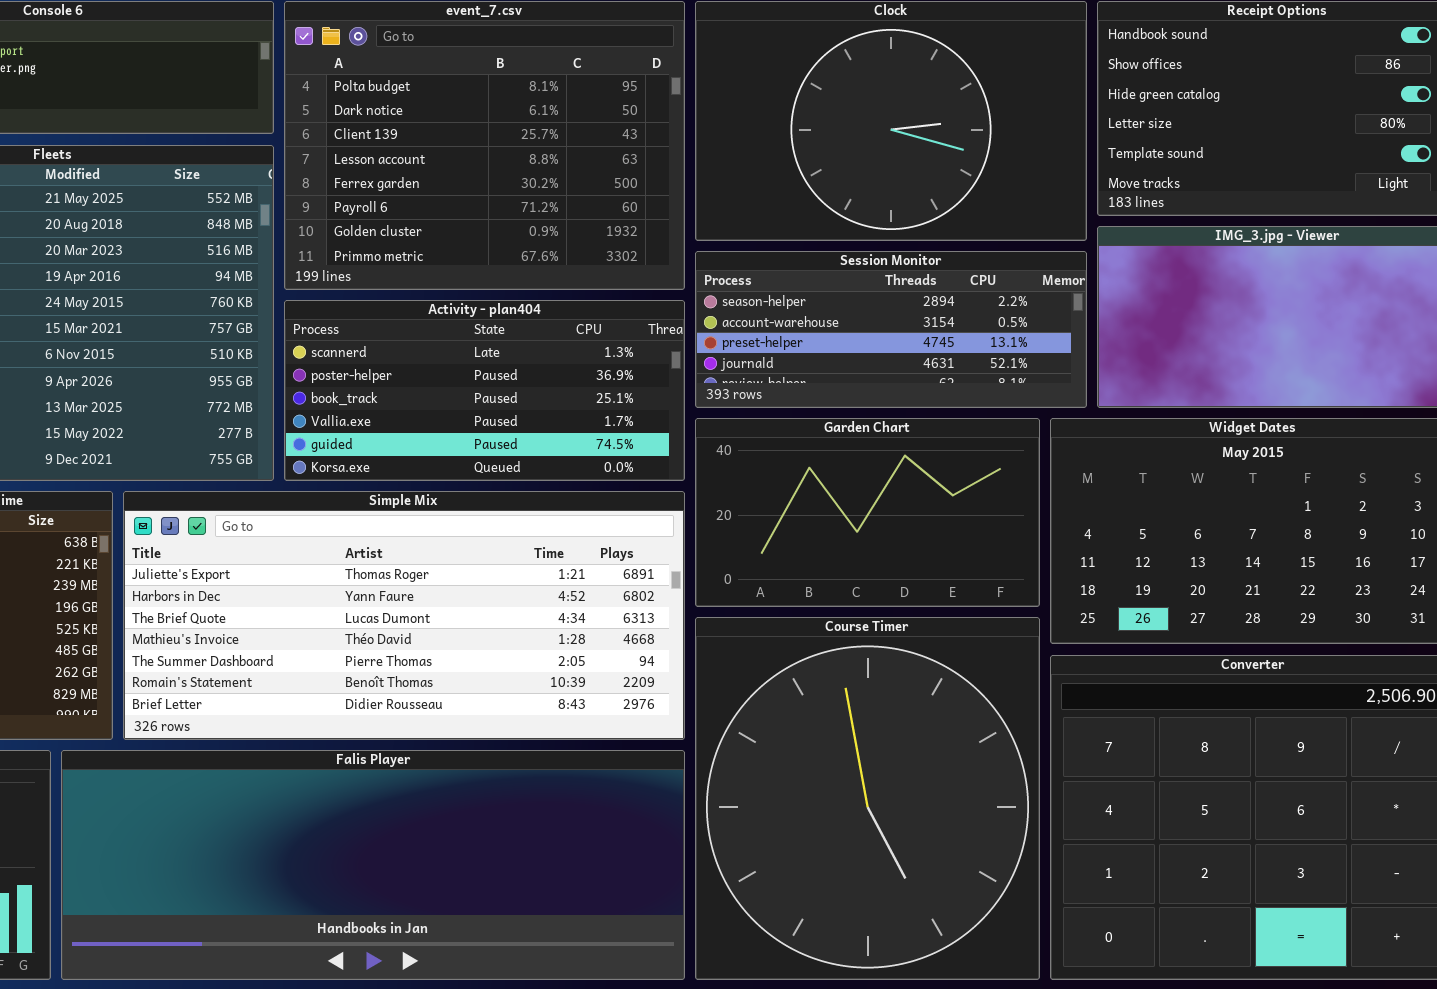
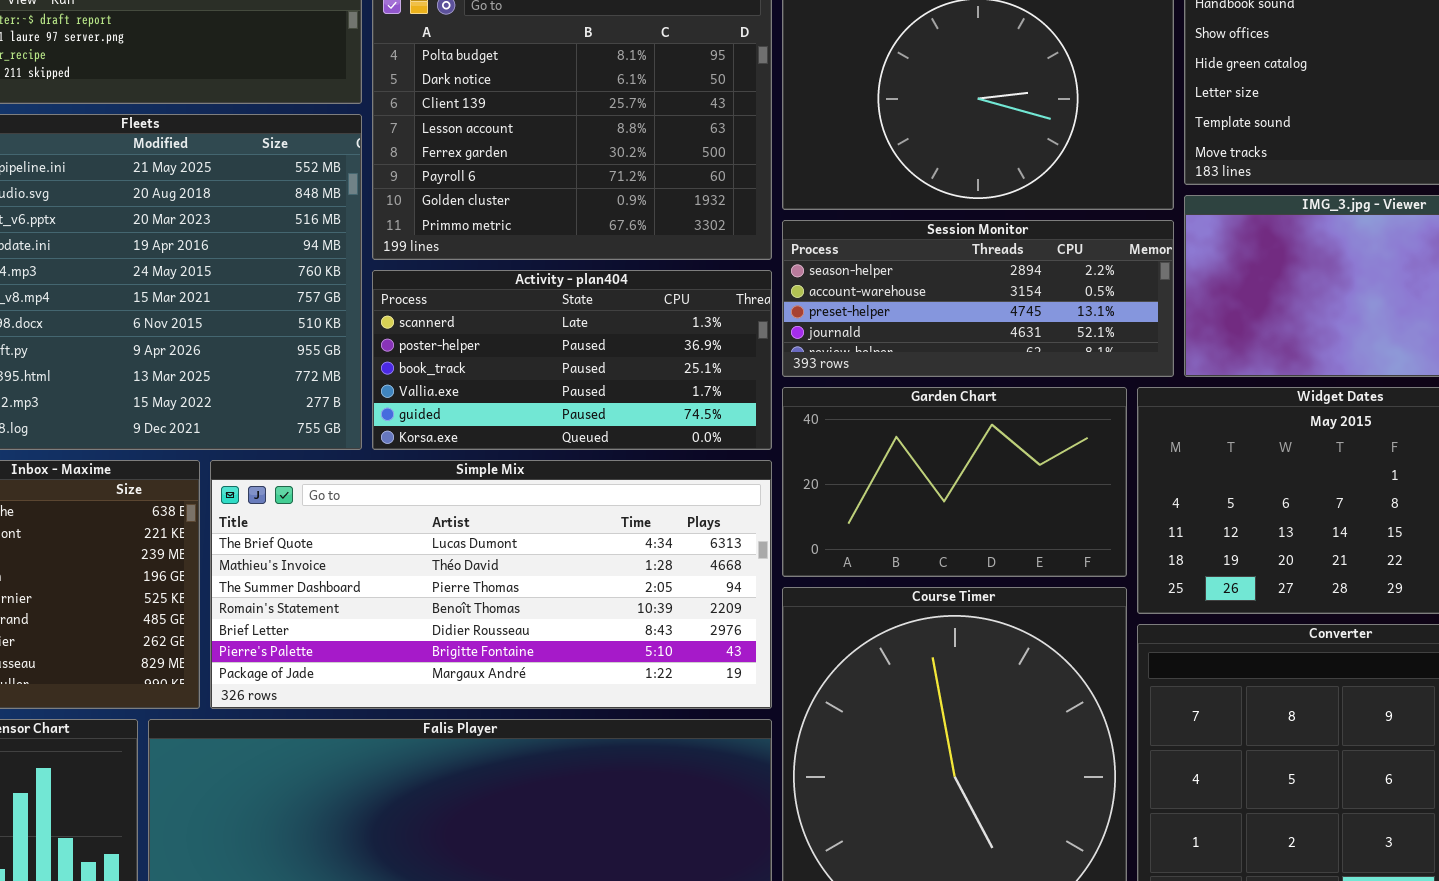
Simple Mix: [123,491,685,740] -> [210,460,772,709], scrolled down 2 rows

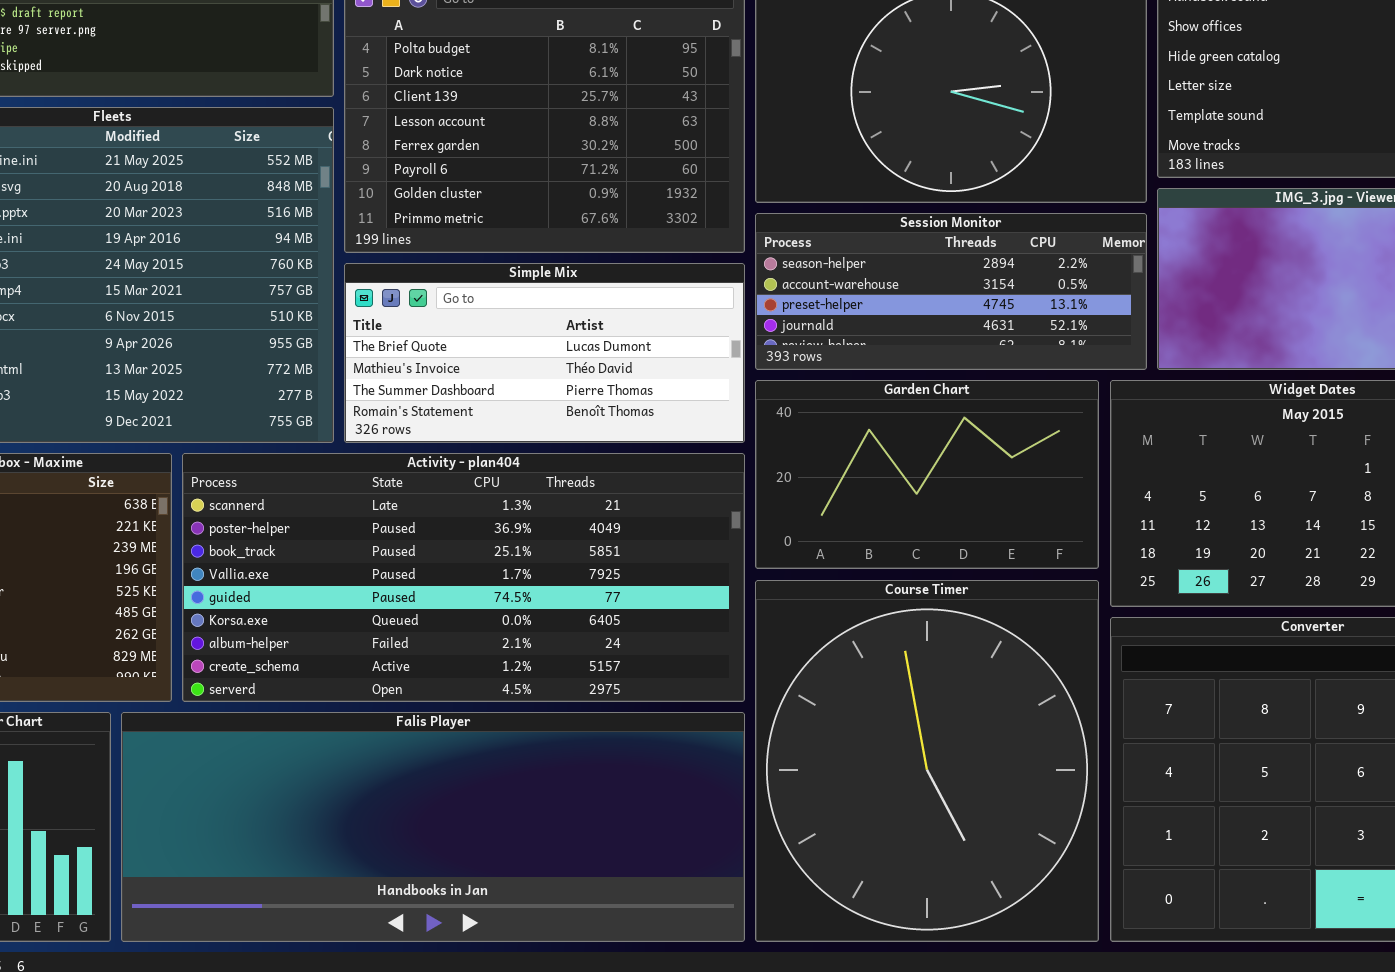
Activity - plan404: [372,270,772,450] -> [182,453,745,702], moved, resized
Simple Mix: [210,460,772,709] -> [344,263,745,443], moved, resized

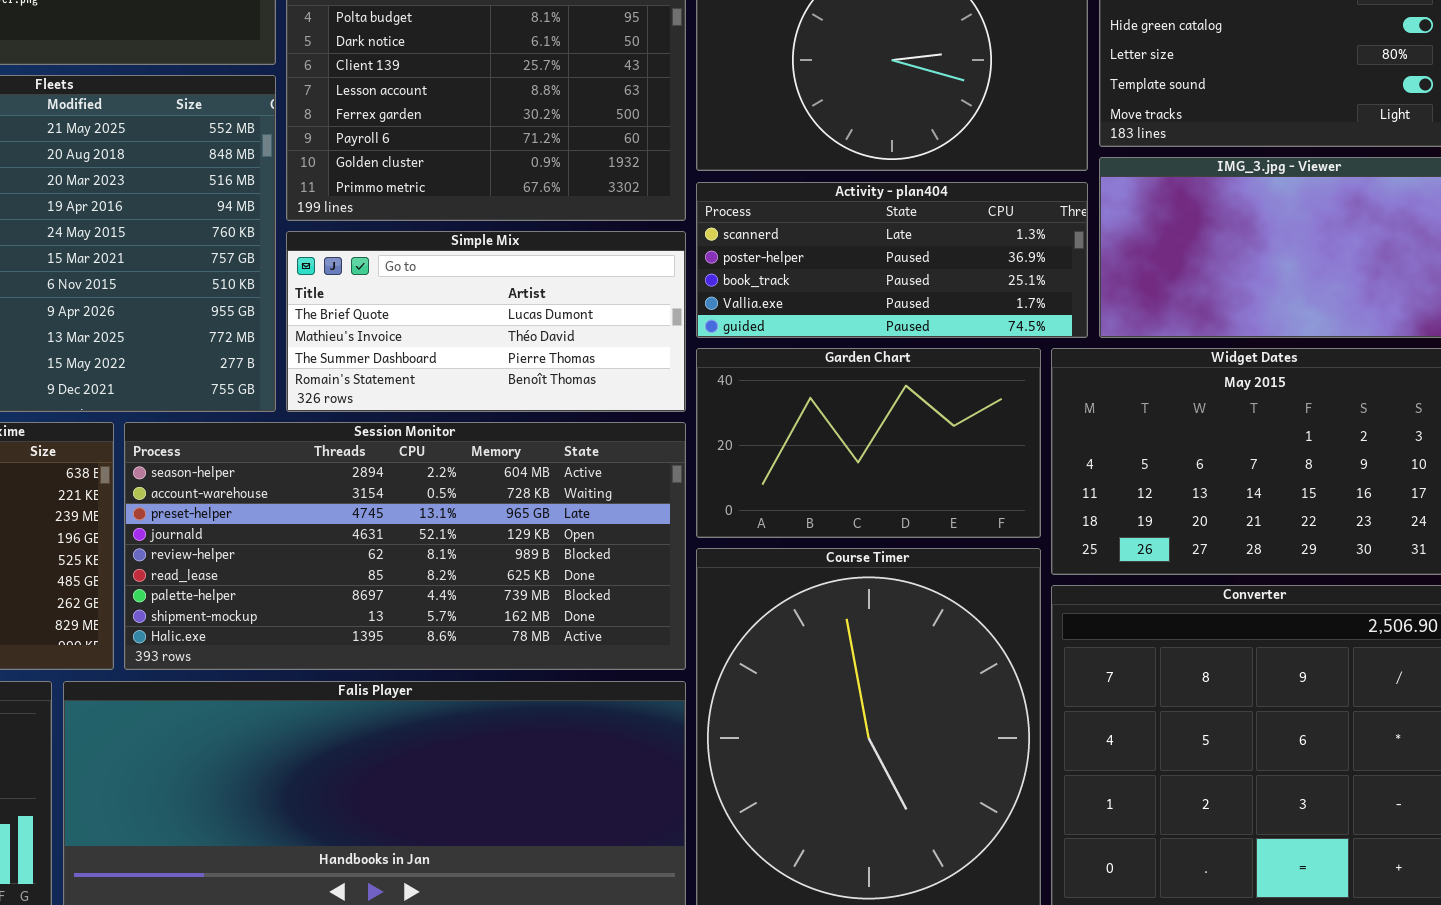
Session Monitor: [755,213,1147,370] -> [124,422,686,670], moved, resized
Activity - plan404: [182,453,745,702] -> [696,182,1088,338], moved, resized

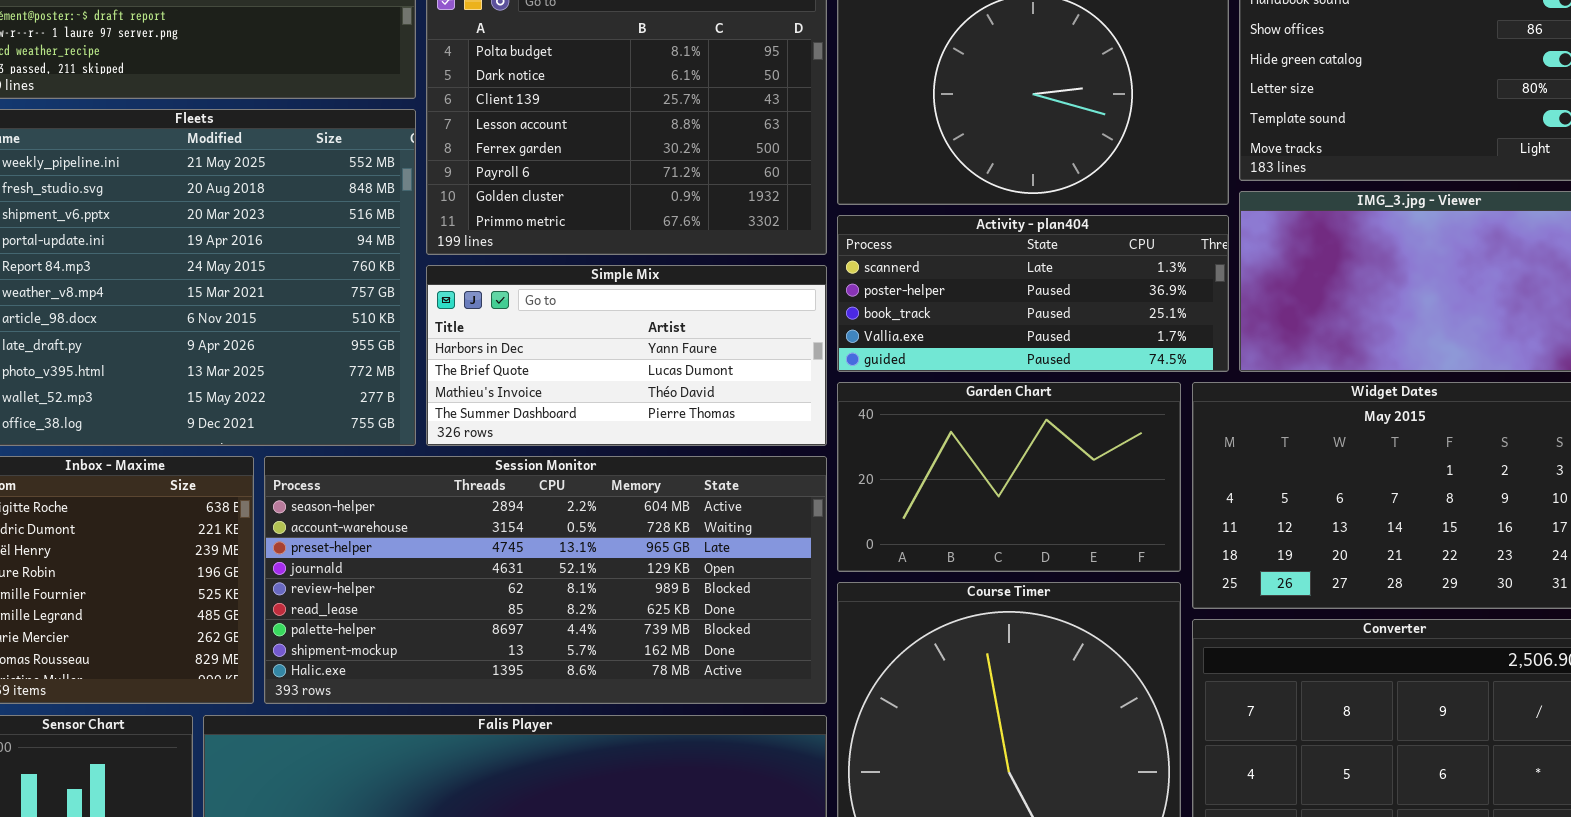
Simple Mix: [286,231,686,412] -> [426,265,827,446], scrolled up 1 row

